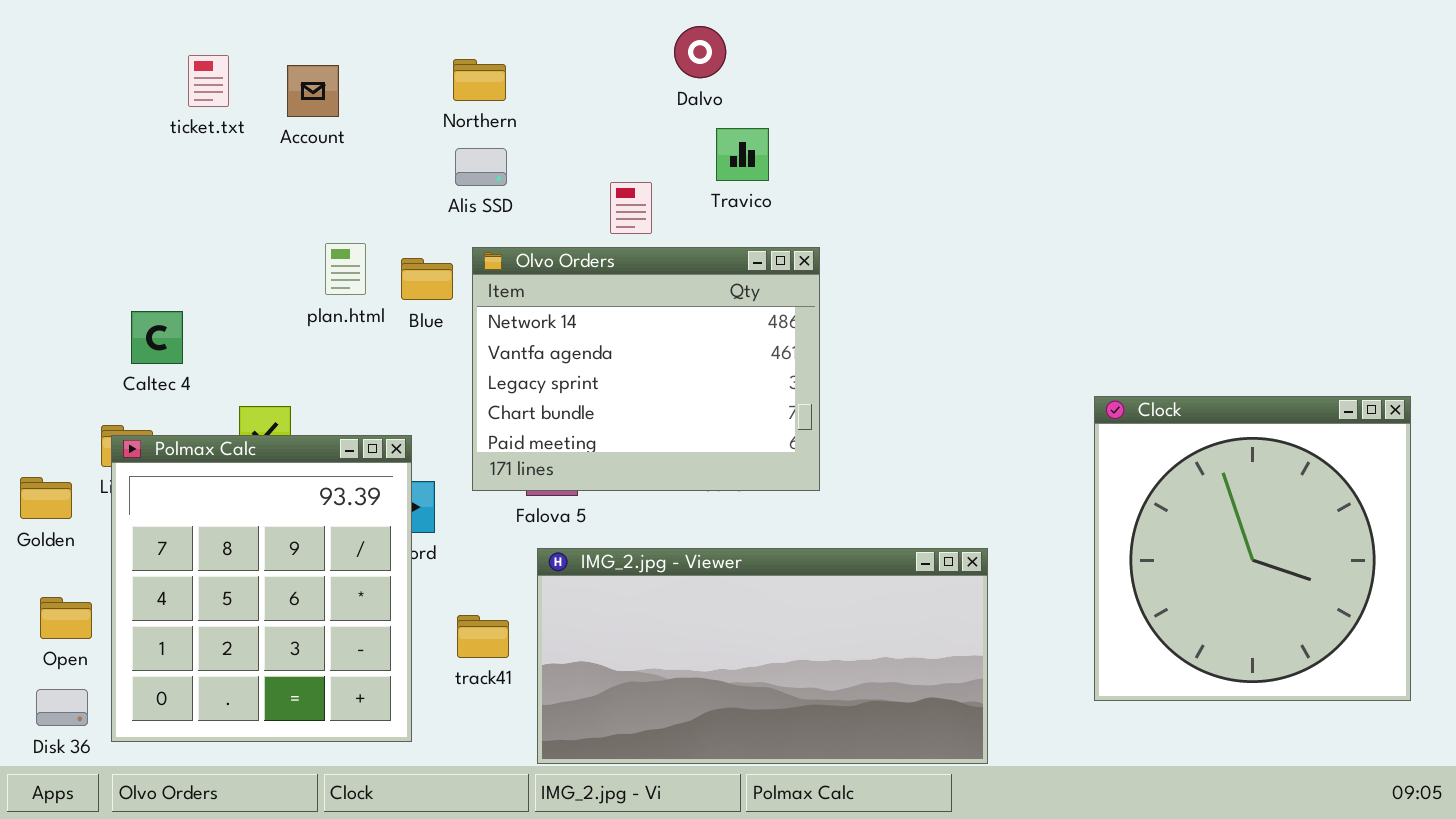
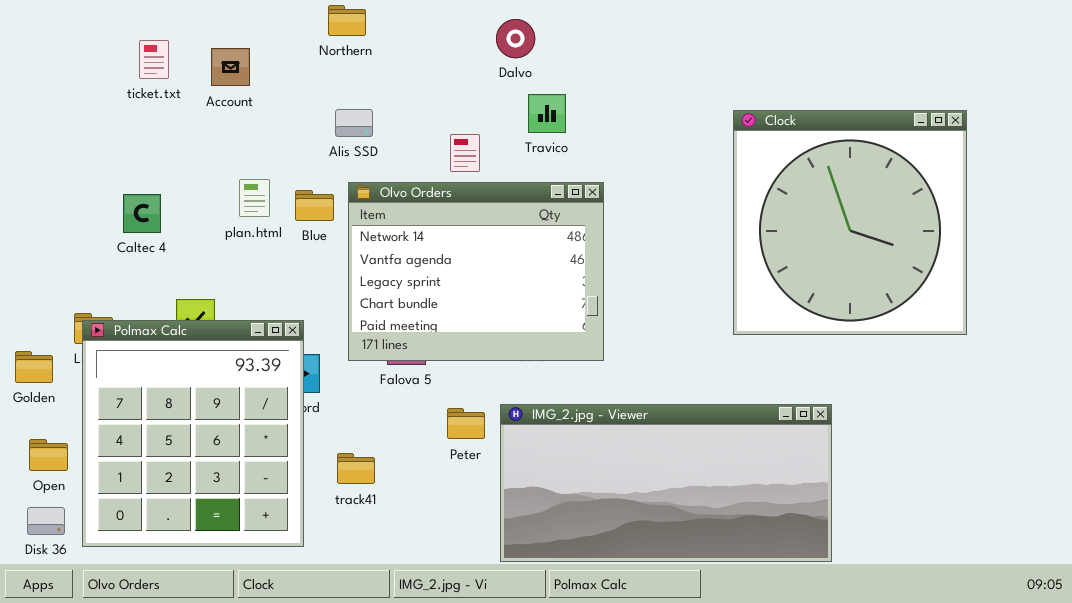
Northern: [453,59,506,101] -> [328,5,366,36], moved
Caltec 4: [131,311,183,364] -> [123,194,161,233], moved
Clock: [1094,396,1411,701] -> [733,110,967,335], moved
IMG_2.jpg - Viewer: [537,548,988,764] -> [500,404,832,562], moved

